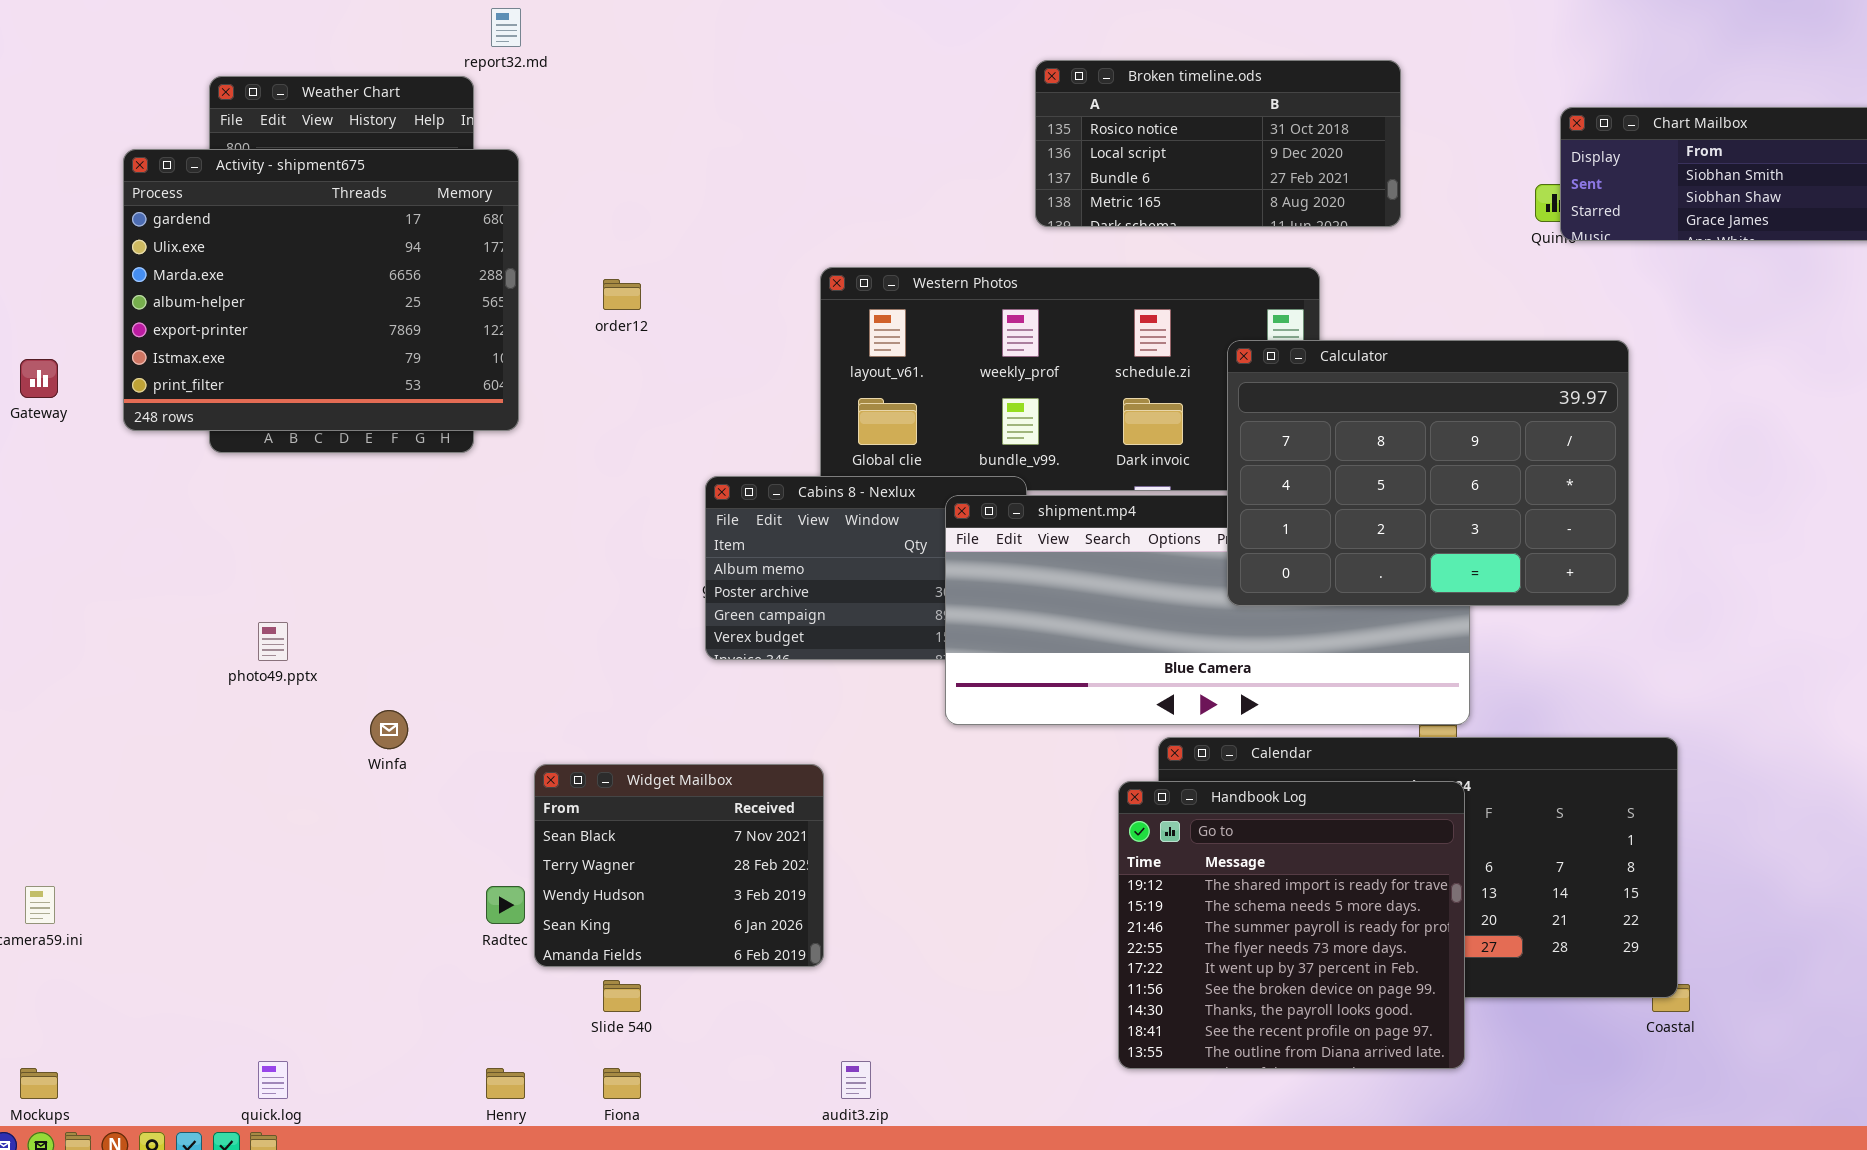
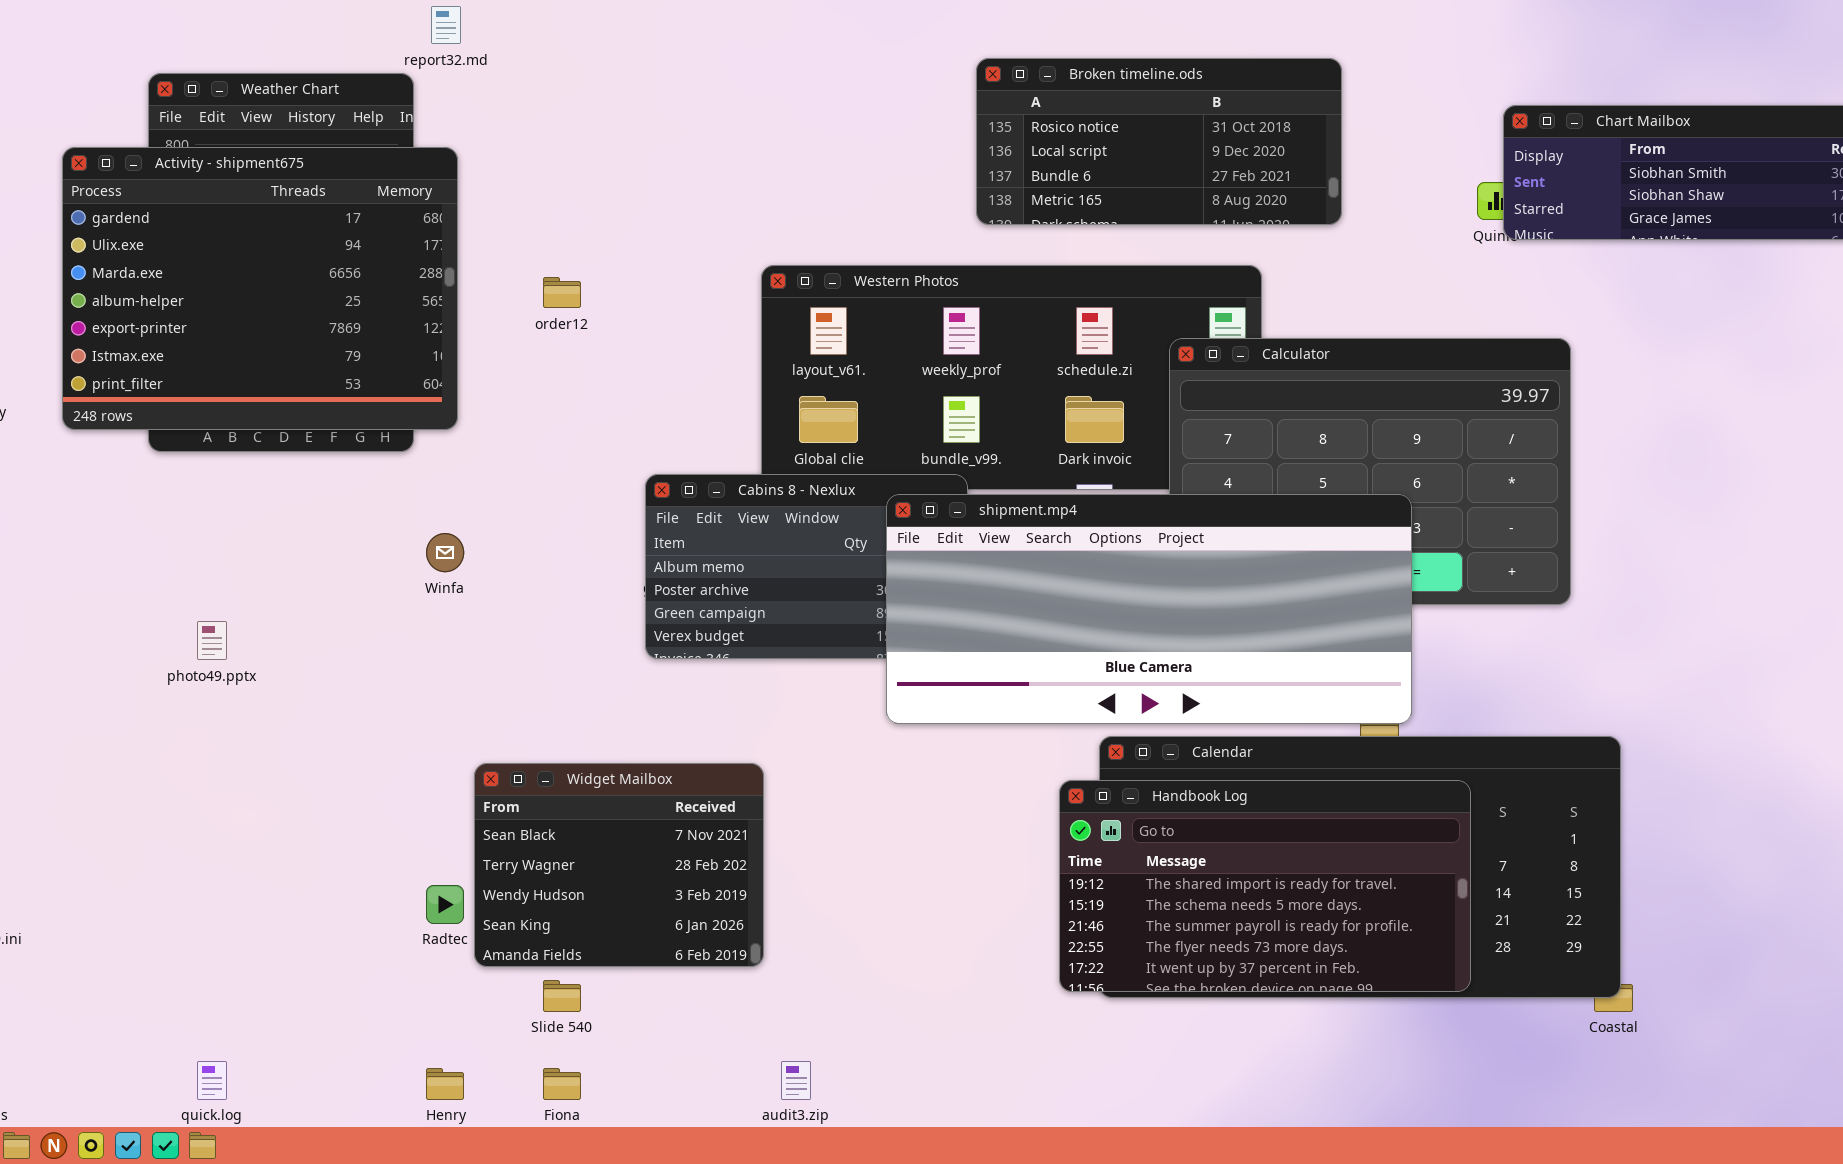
shipment.mp4: [945,495,1470,725] -> [886,494,1412,724], raised
Winfa: [370,710,408,749] -> [426,533,464,572], moved
Handbook Log: [1118,781,1465,1069] -> [1059,780,1471,992], resized

